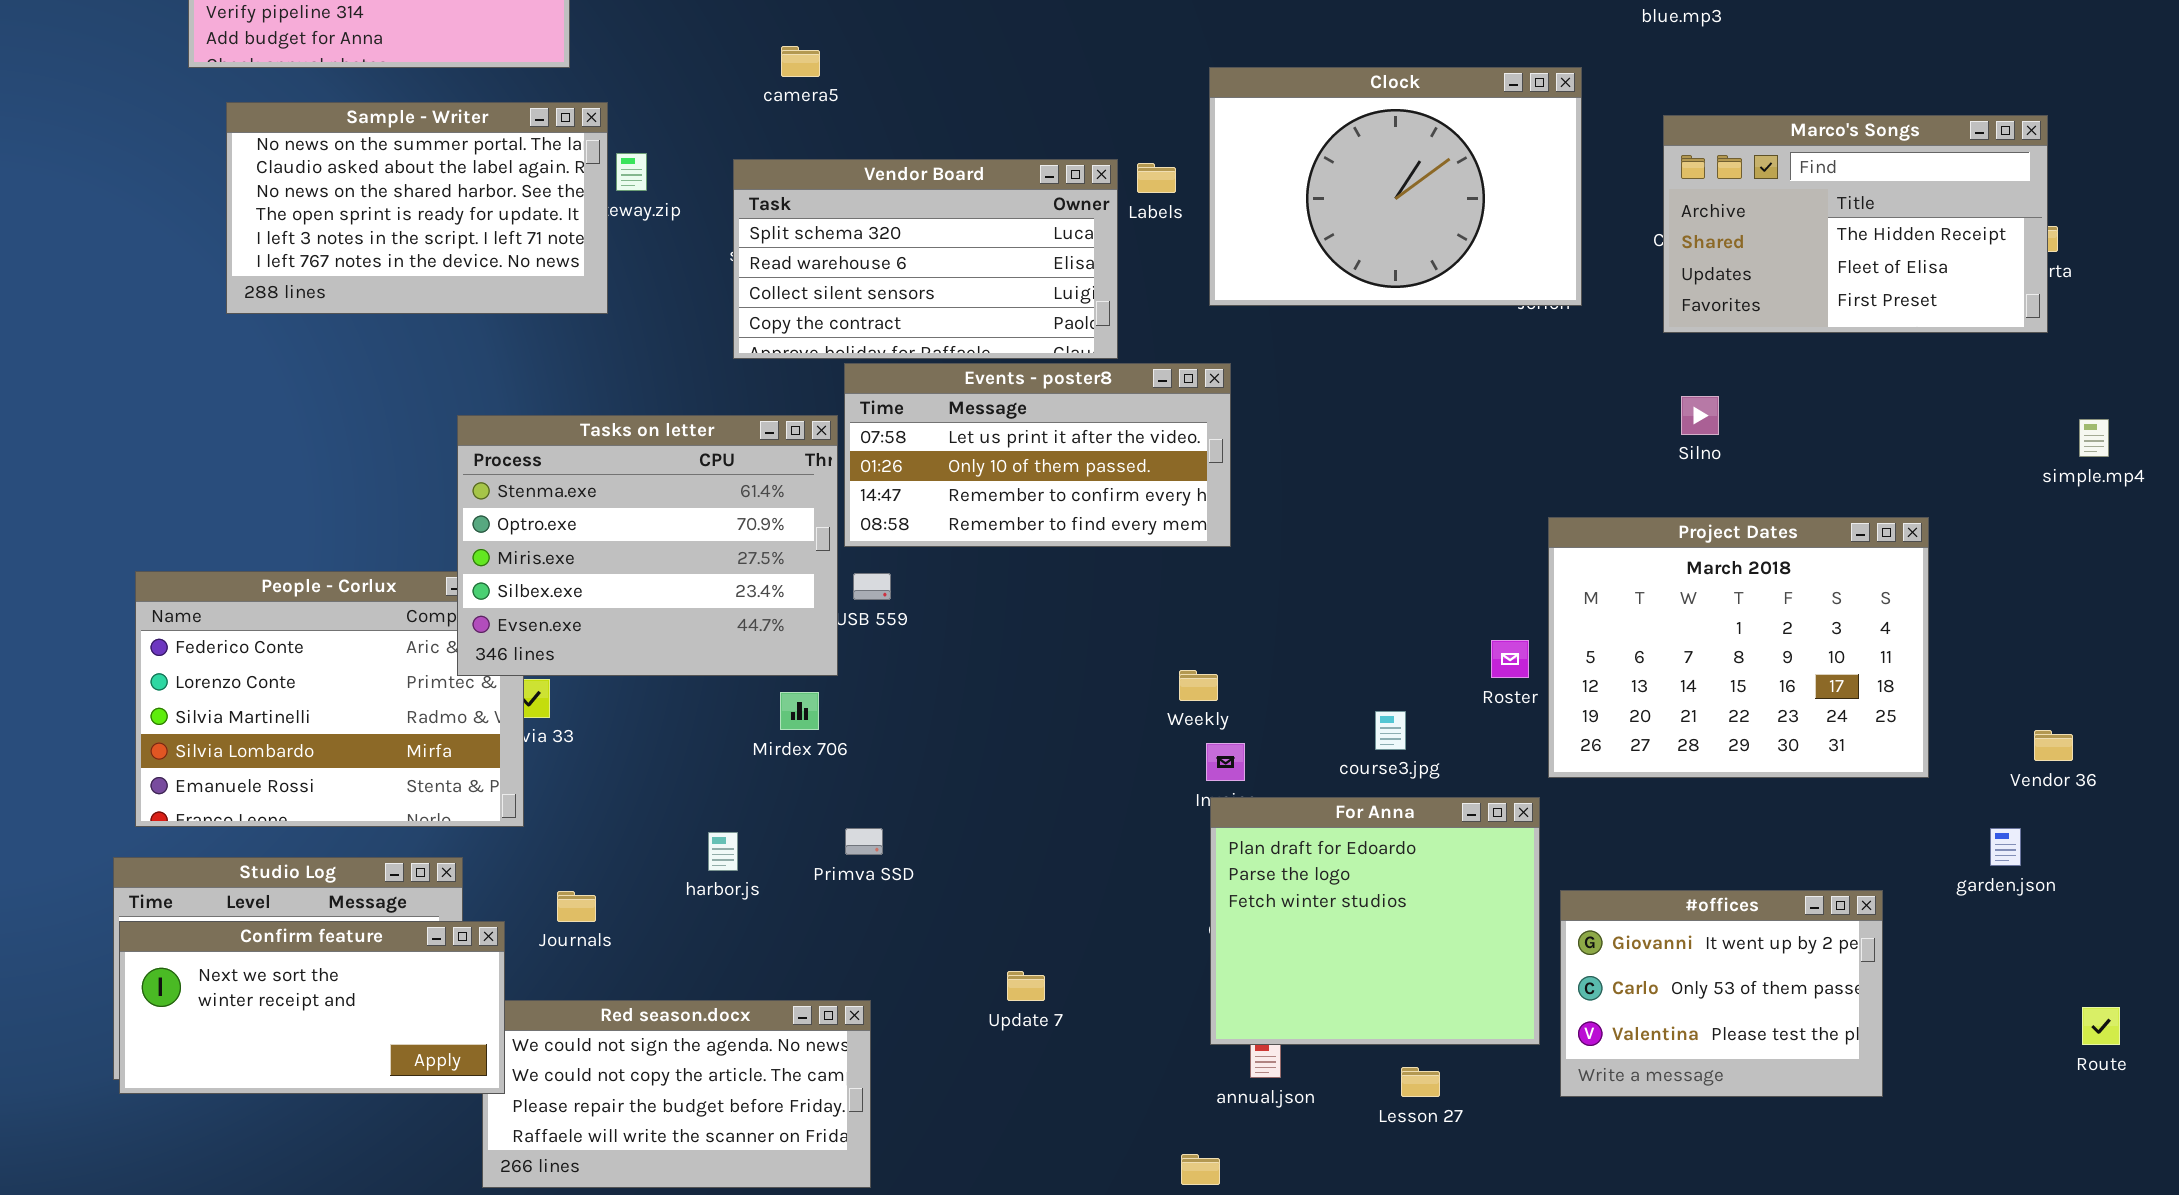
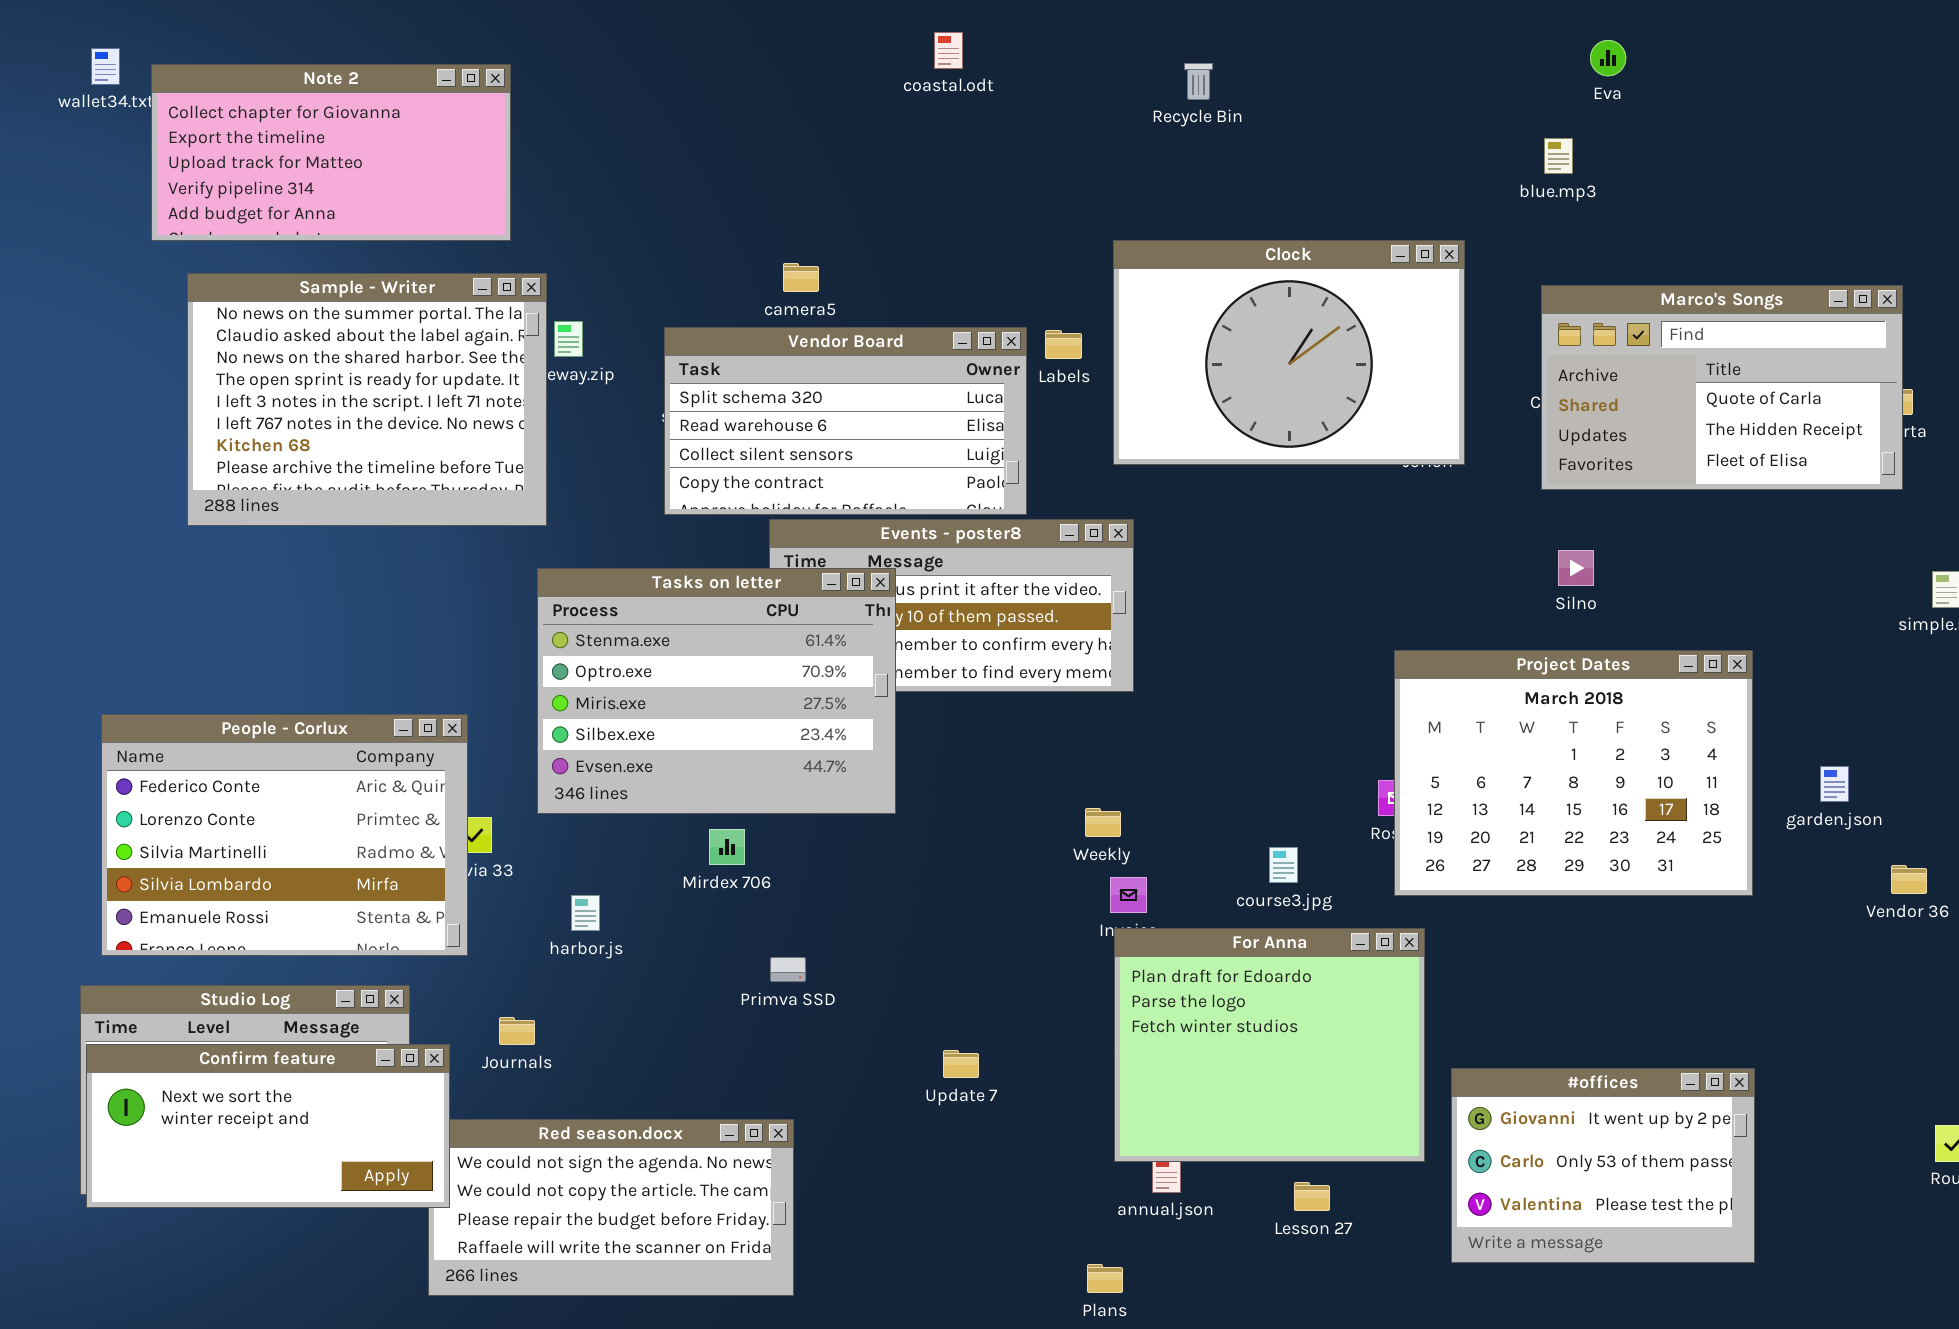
camera5: [781,46,820,77] -> [783,263,819,292], moved
Sample - Writer: [226,102,608,314] -> [187,273,547,526], resized
Marco's Songs: [1663,115,2048,333] -> [1541,285,1903,490], scrolled up 1 row
Tasks on letter: [457,415,838,676] -> [537,568,896,814], moved
Project Dates: [1548,517,1929,778] -> [1394,650,1753,896], moved
garden.json: [1990,828,2021,866] -> [1820,766,1849,802], moved
harbor.js: [708,832,738,871] -> [571,895,600,931], moved
#offices: [1560,890,1883,1097] -> [1451,1068,1755,1263], moved
Update 7: [1007,971,1045,1001] -> [943,1050,979,1078], moved

